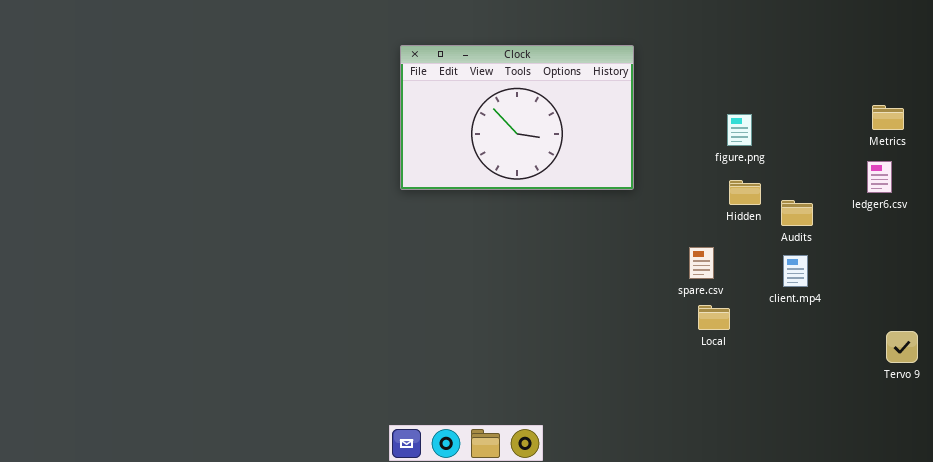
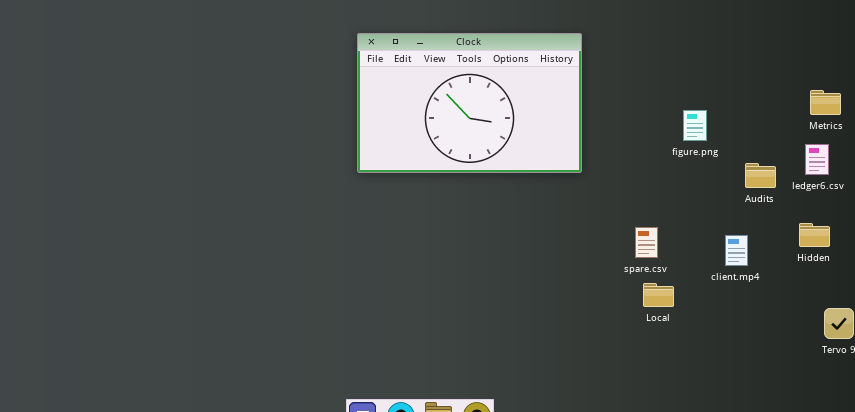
figure.png: [727,114,752,146] -> [683,110,707,141], moved
Hidden: [729,180,761,205] -> [799,223,830,247], moved
Audits: [781,200,813,226] -> [745,163,776,188], moved

